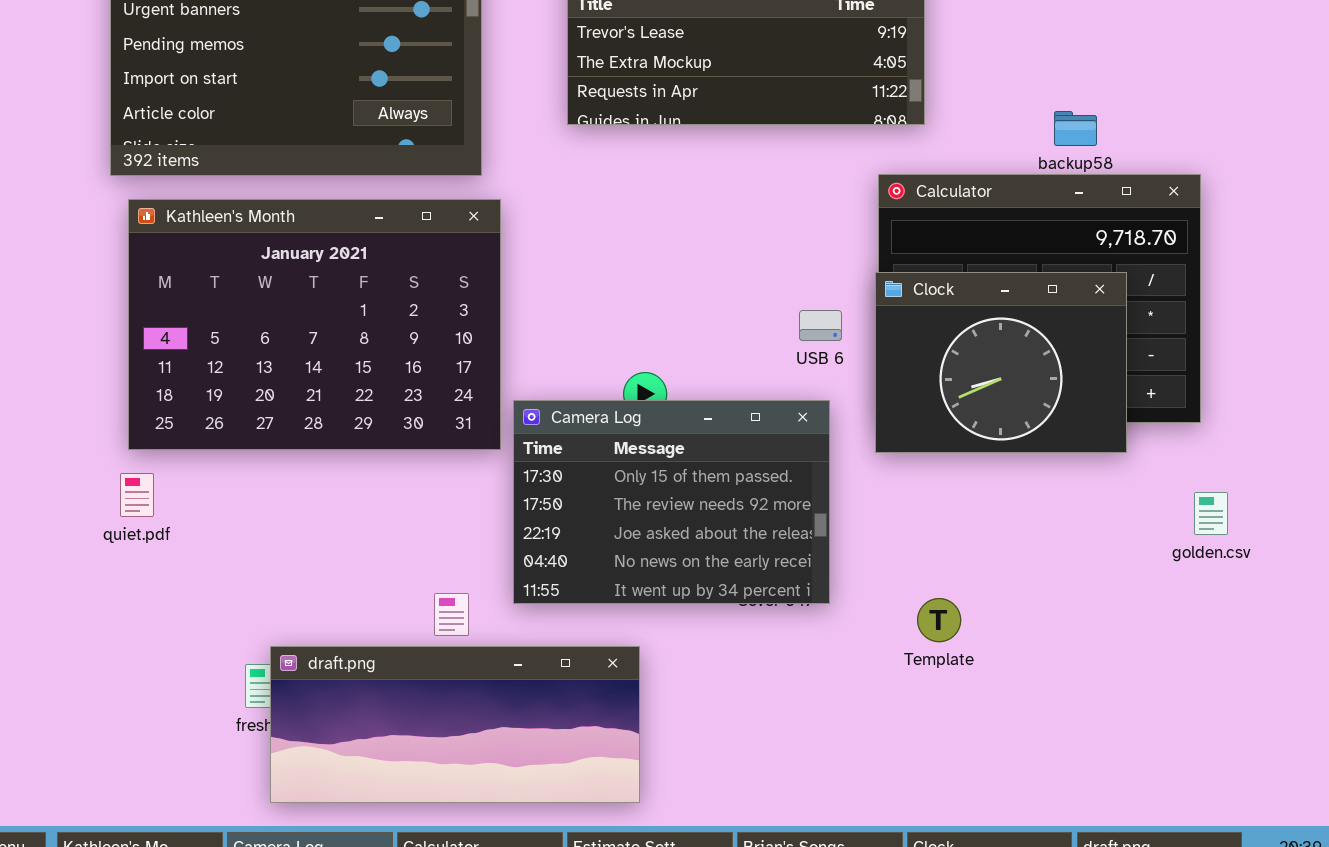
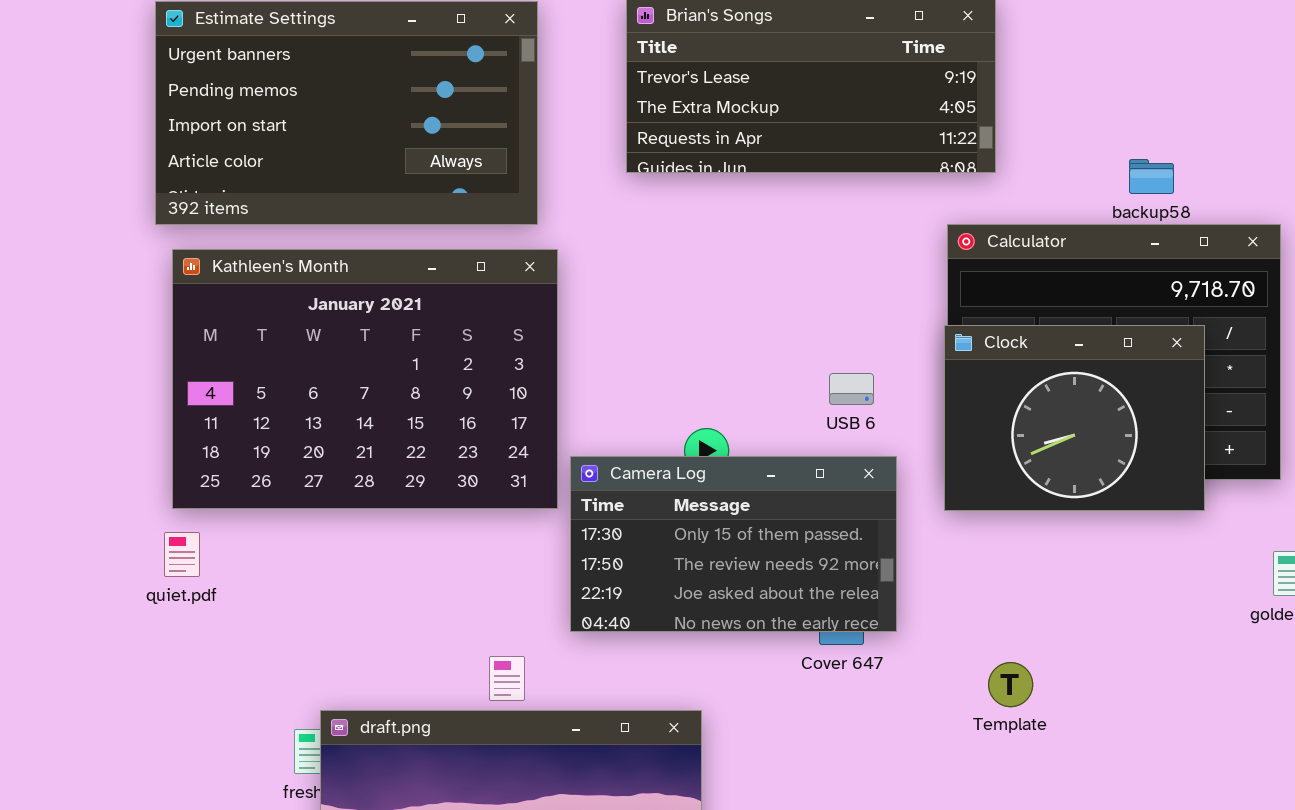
USB 6: [799,310,842,341] -> [829,373,874,405], moved
Camera Log: [513,400,830,604] -> [570,456,897,632], resized

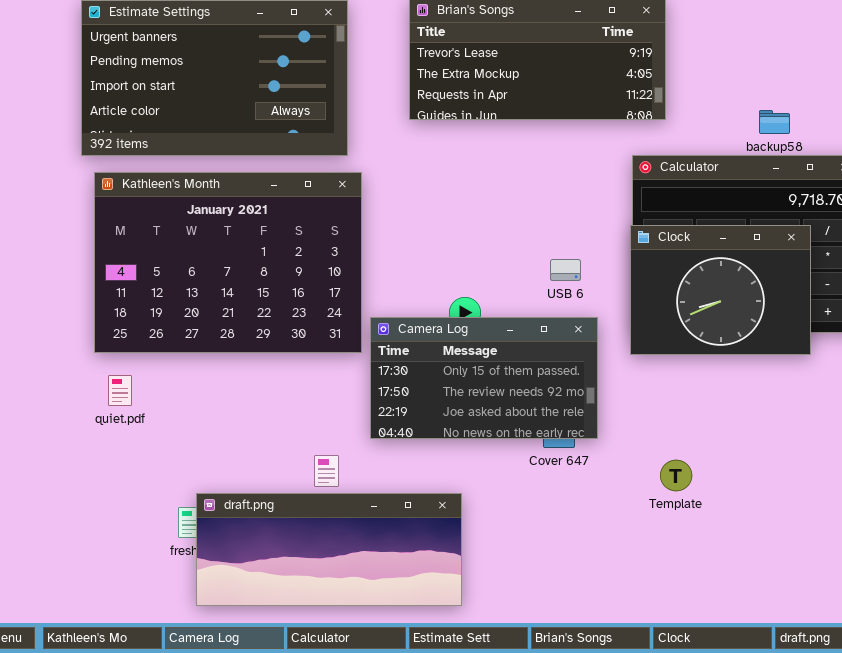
quiet.pdf: [164,532,200,577] -> [108,375,132,406], moved

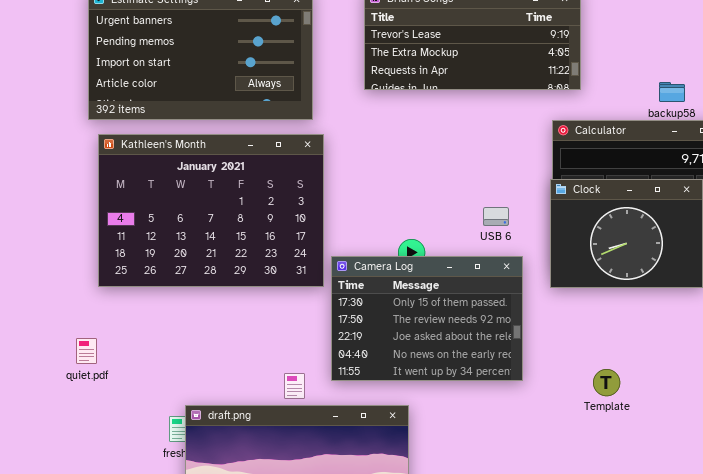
Camera Log: [370,317,598,439] -> [331,256,523,381], resized
quiet.pdf: [108,375,132,406] -> [76,338,97,364], moved
Template: [660,460,692,491] -> [593,369,620,396], moved

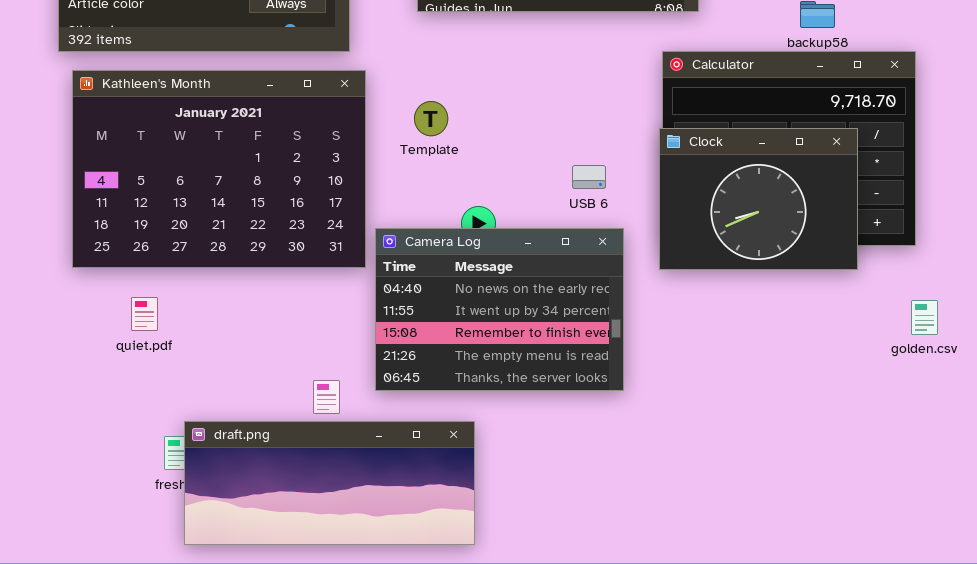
Camera Log: [331,256,523,381] -> [375,228,624,391], scrolled down 3 rows
quiet.pdf: [76,338,97,364] -> [131,297,158,331], moved
Template: [593,369,620,396] -> [414,101,448,136], moved

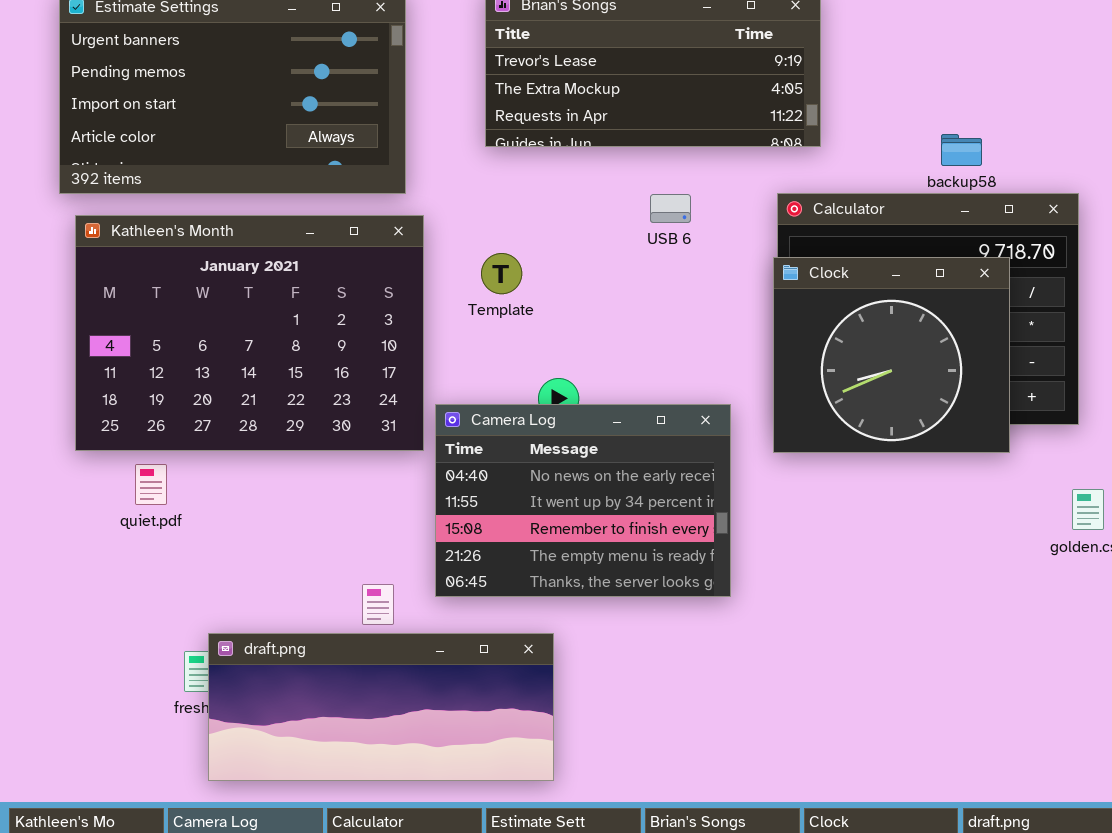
Clock: [659,128,858,270] -> [773,257,1010,453], resized
USB 6: [572,165,606,189] -> [650,194,691,223], moved
quiet.pdf: [131,297,158,331] -> [135,464,167,505], moved

